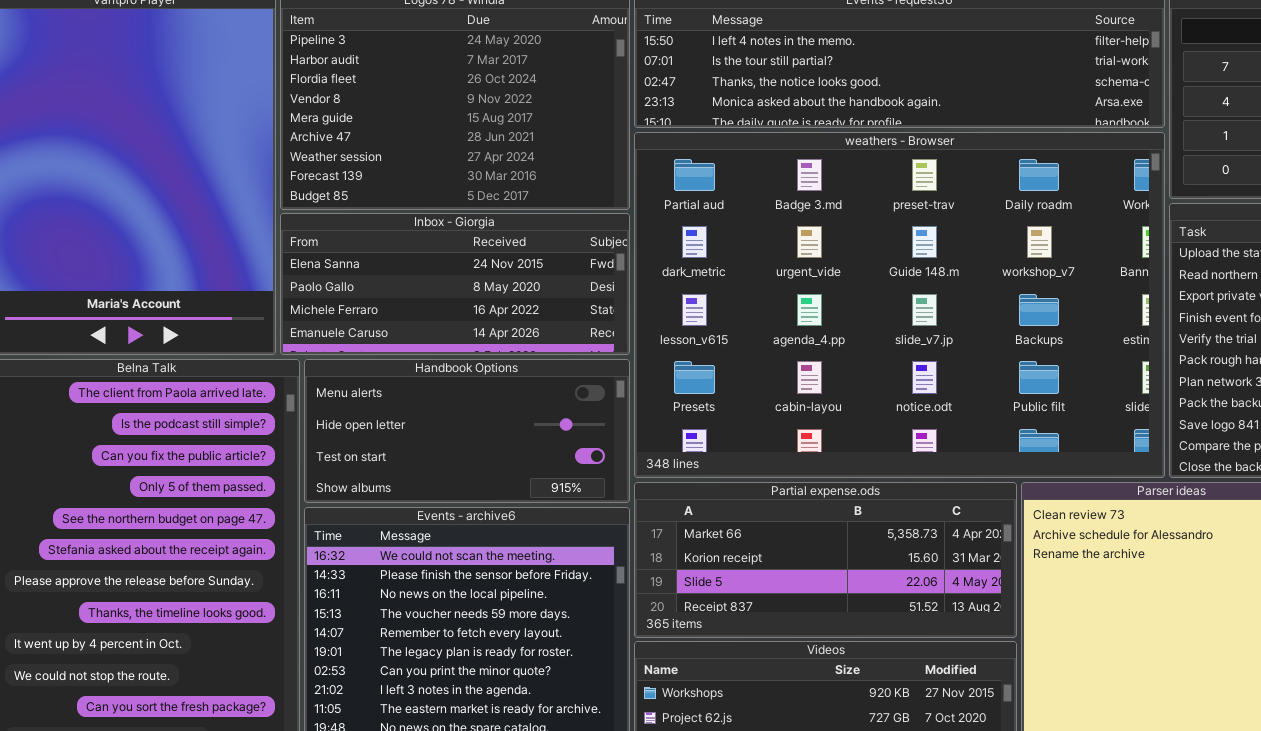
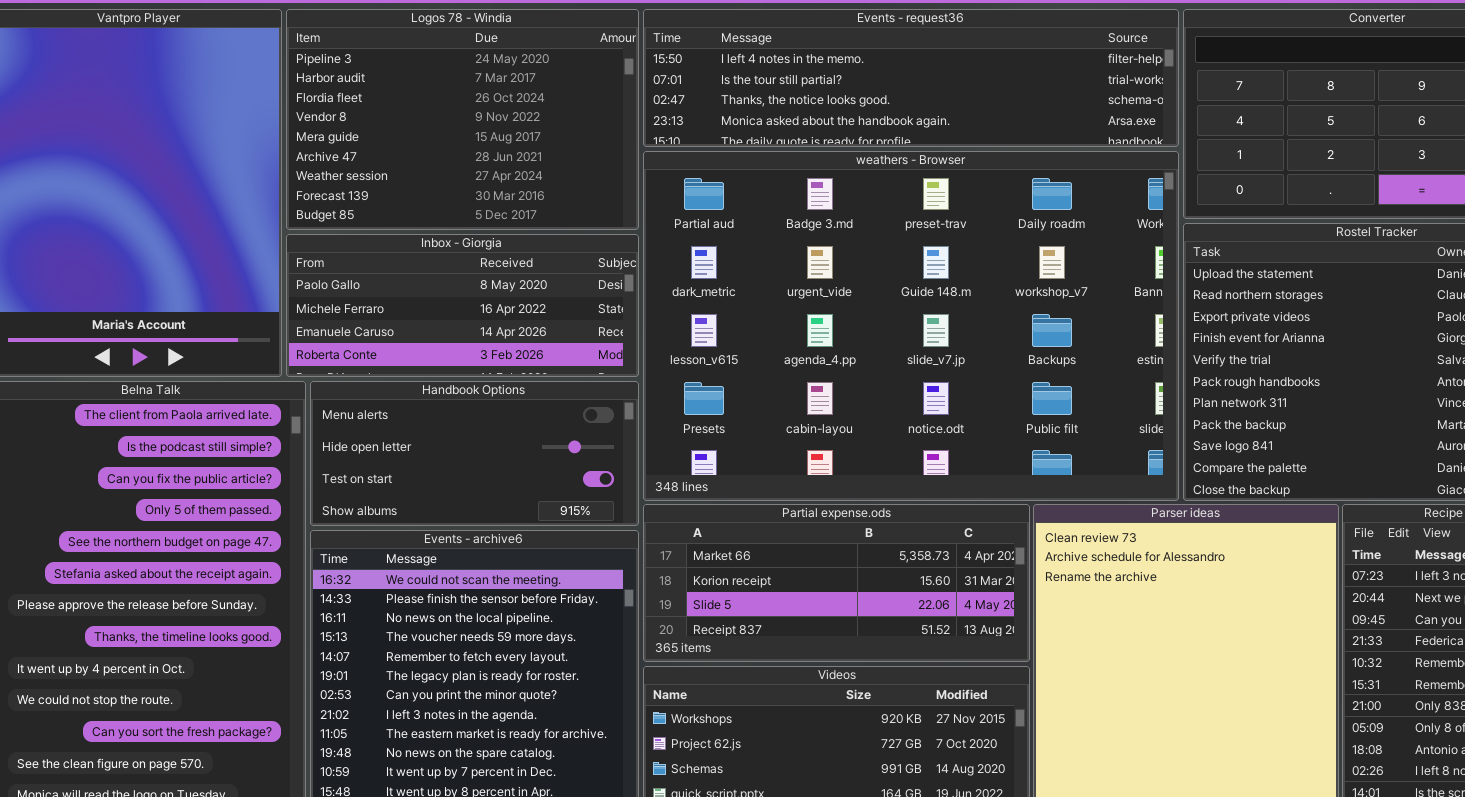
Inbox - Giorgia: [280,213,630,355] -> [286,234,639,377], scrolled down 1 row

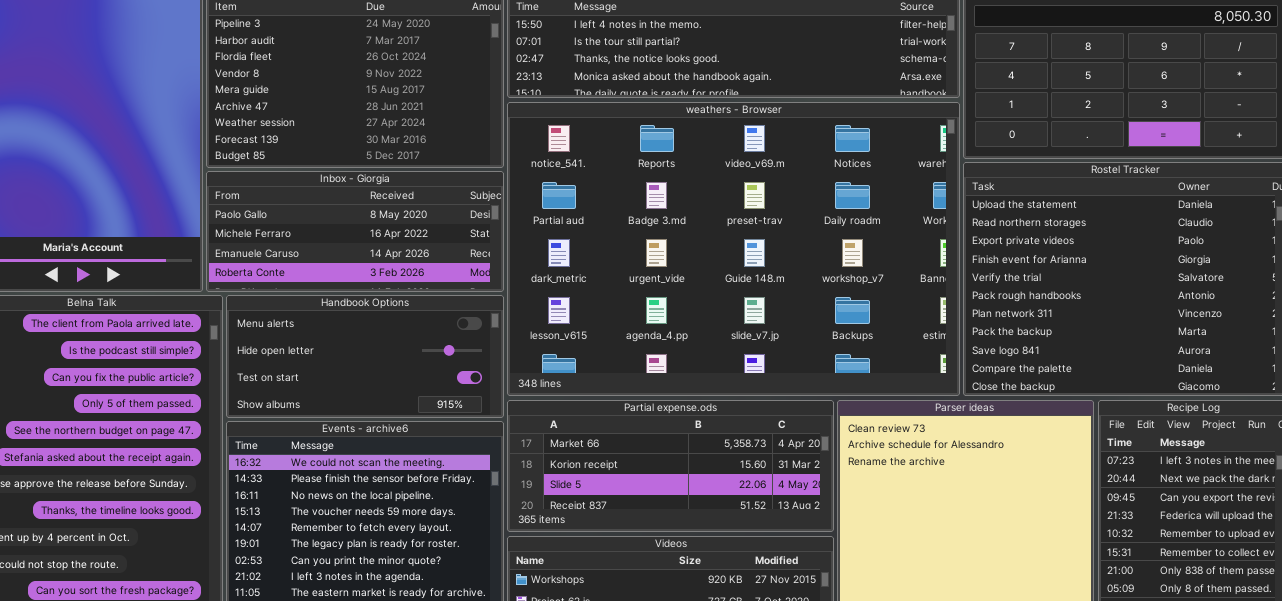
weathers - Browser: [643,151,1179,501] -> [507,102,960,396], scrolled up 1 row

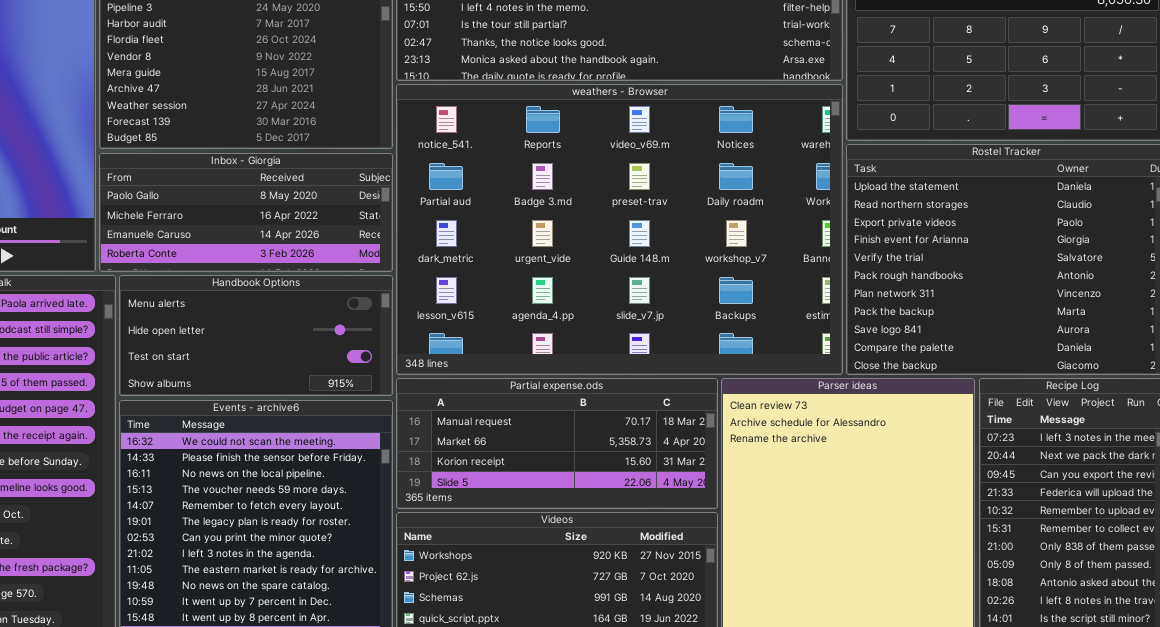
Partial expense.ods: [507,400,834,532] -> [396,378,718,509], scrolled up 1 row

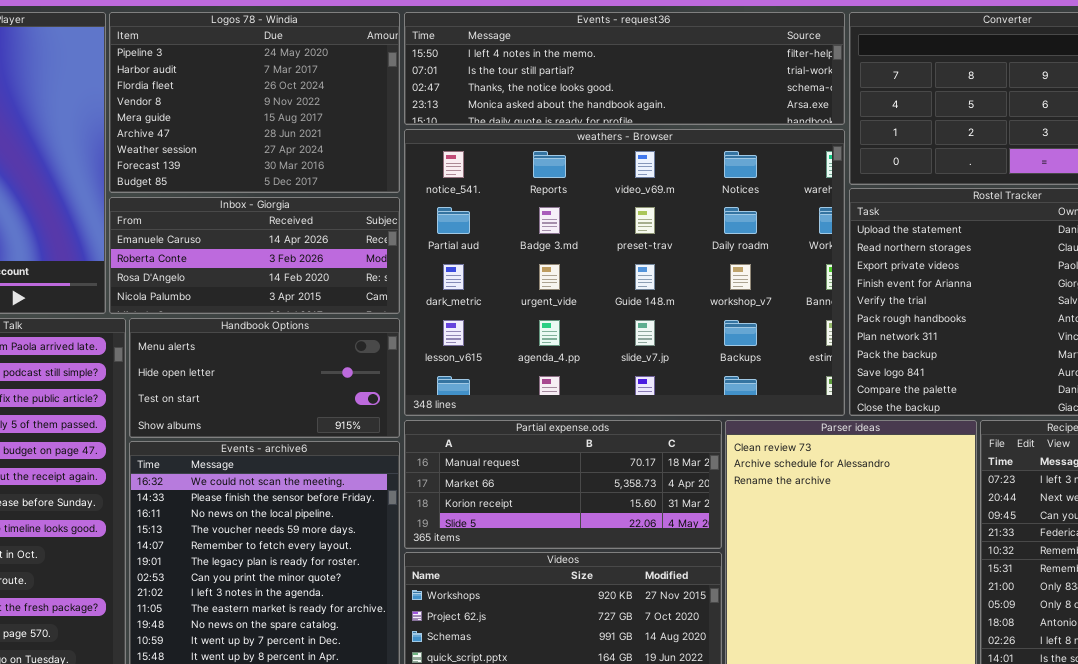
Inbox - Giorgia: [99,153,393,272] -> [109,197,400,314], scrolled down 2 rows

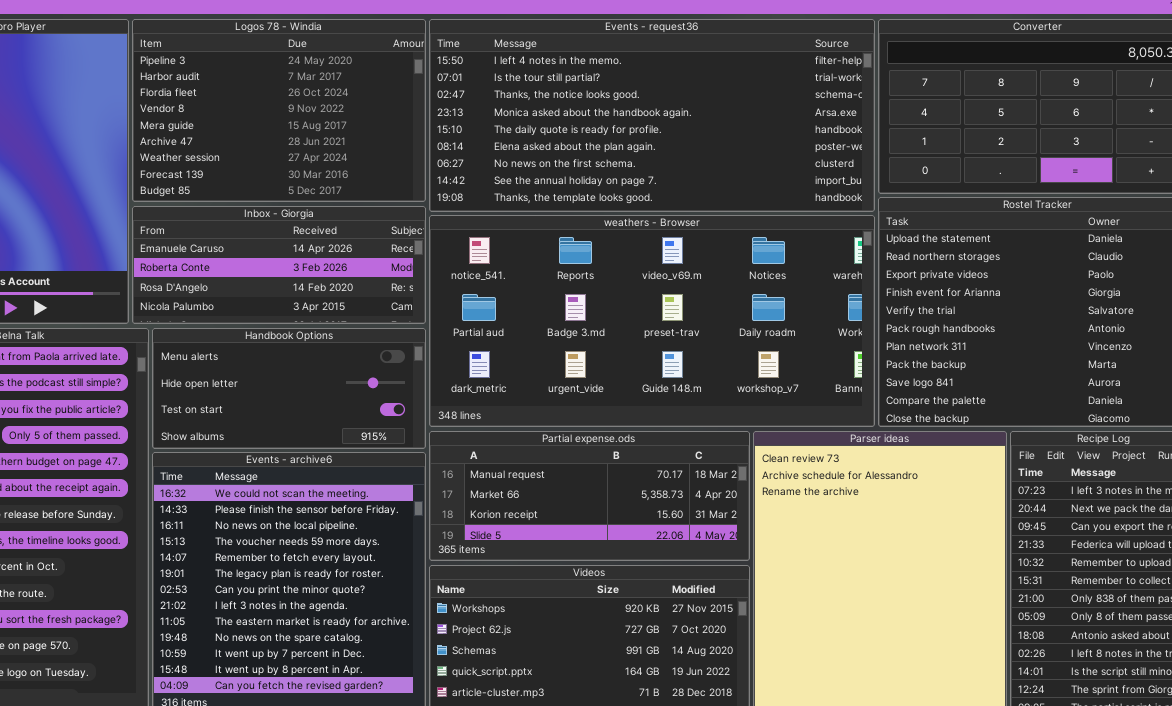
Events - request36: [404,12,845,125] -> [429,19,875,212], resized
weathers - Browser: [404,129,845,416] -> [429,215,875,427], resized

